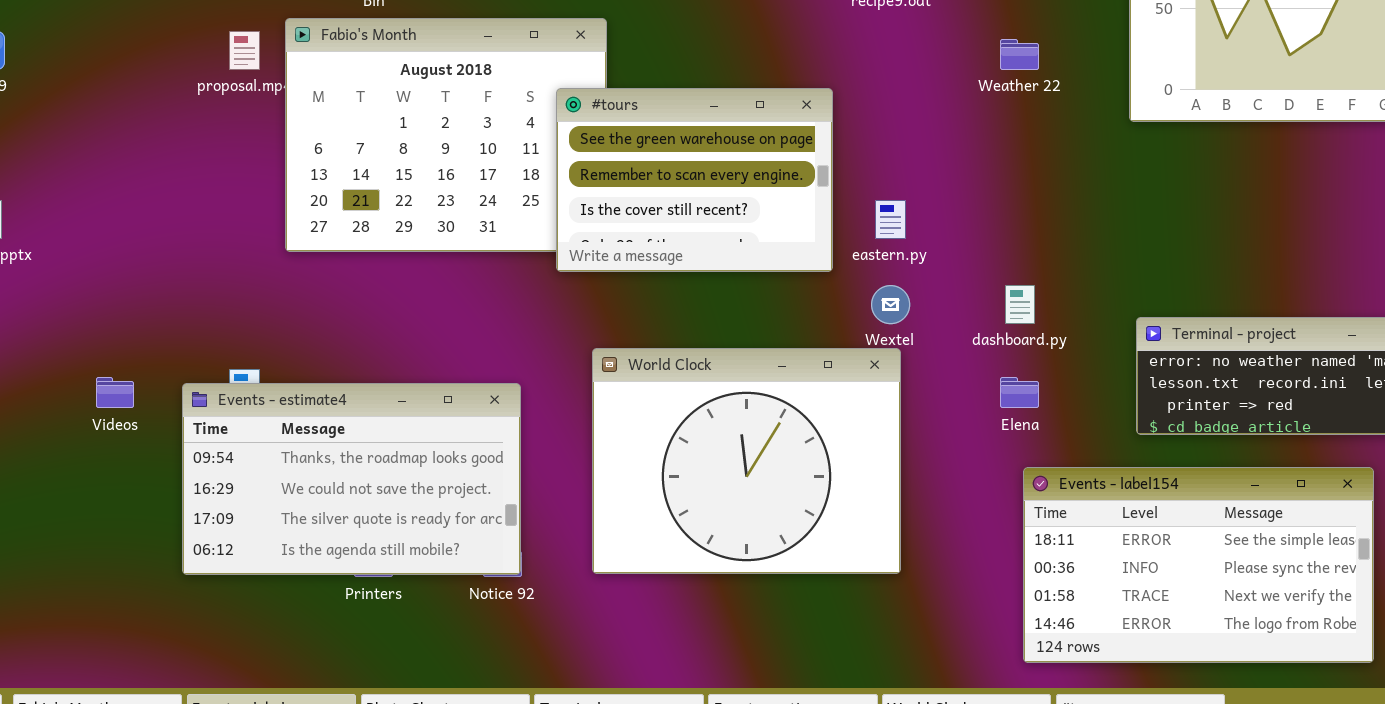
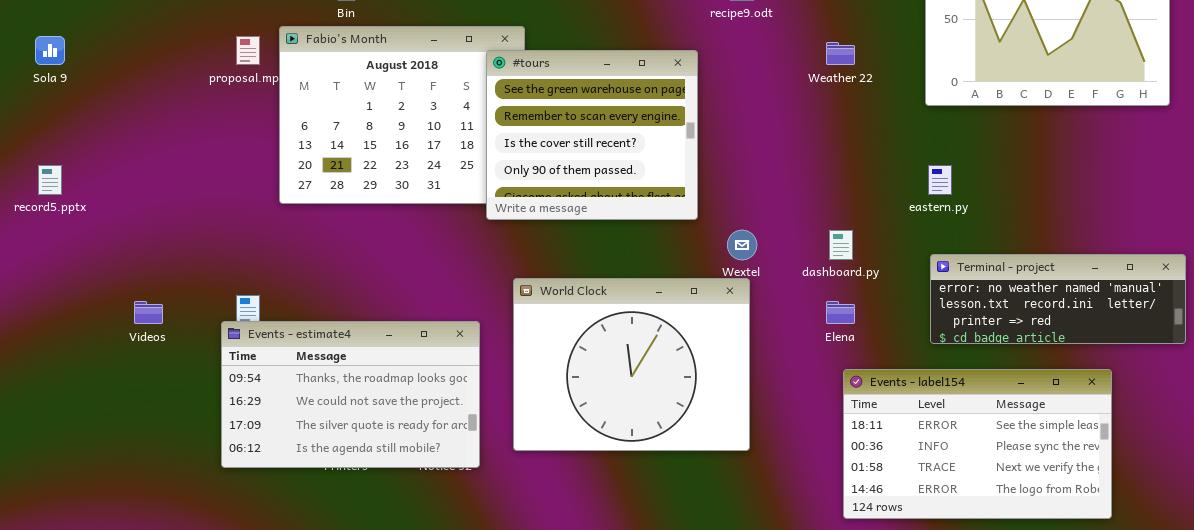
#tours: [556,88,833,272] -> [486,50,698,220], resized
eastern.py: [875,200,906,239] -> [928,165,952,195], moved
Events - estimate4: [182,383,521,575] -> [221,321,480,468], moved

